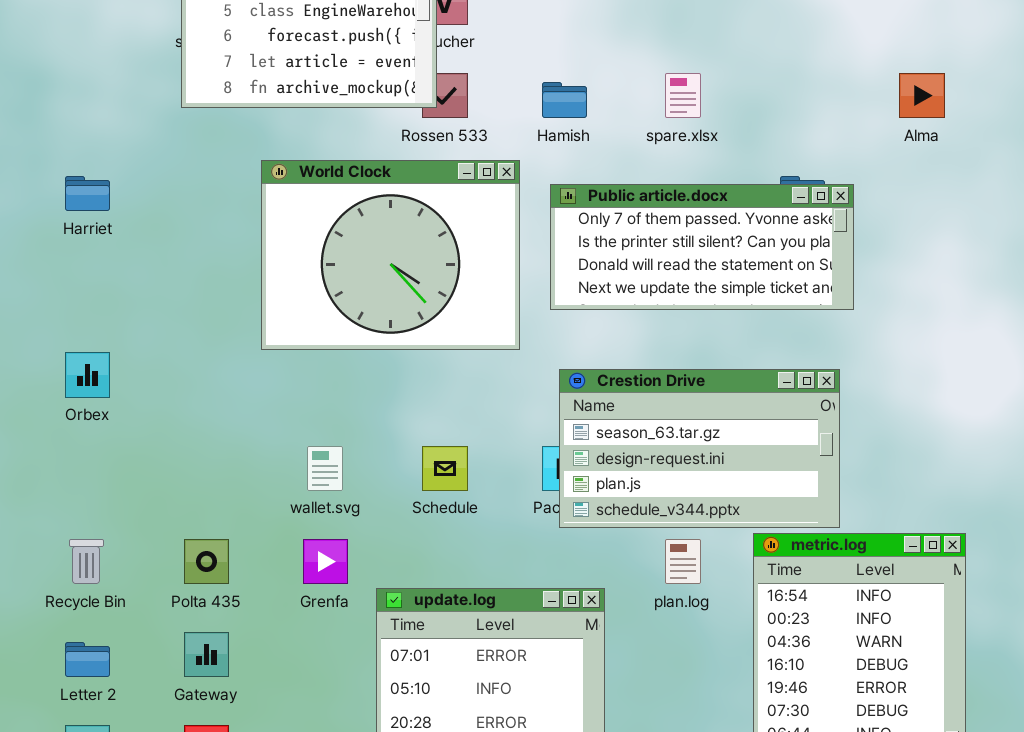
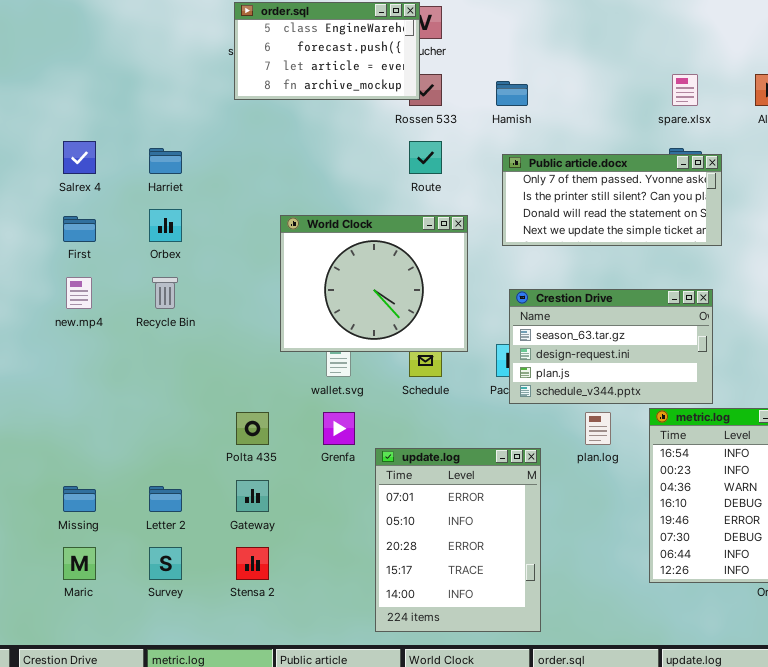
spare.xlsx: [665,73,701,118] -> [672,74,698,106], moved
World Clock: [261,160,520,350] -> [280,215,468,352], moved
Orbex: [65,352,110,398] -> [149,209,182,242], moved
Recycle Bin: [69,539,104,584] -> [152,277,178,309], moved

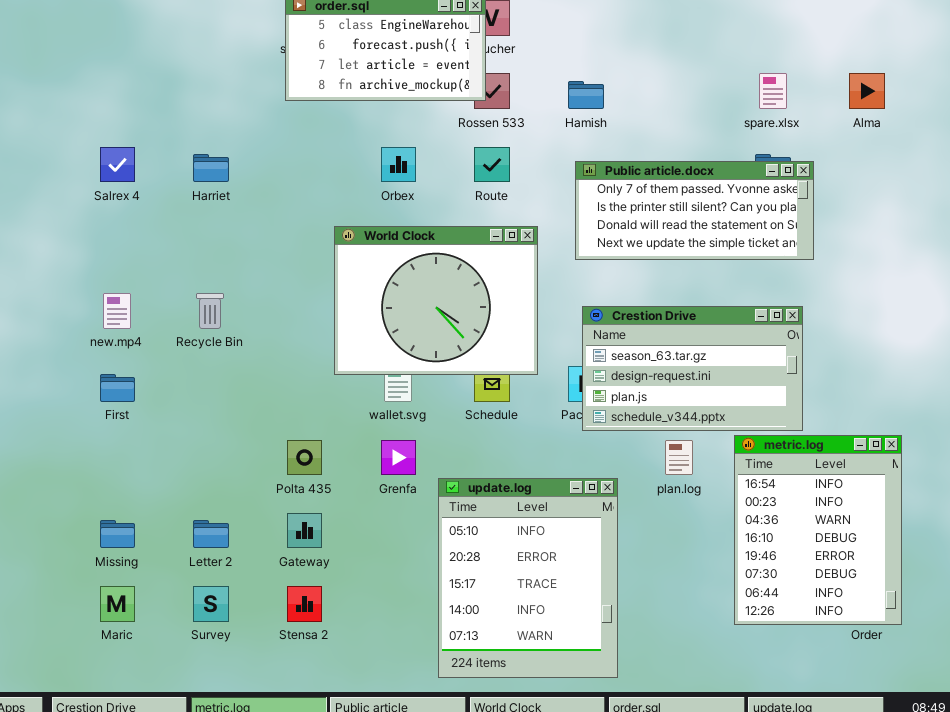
Orbex: [149,209,182,242] -> [381,147,416,182], moved
First: [63,216,96,242] -> [100,374,135,402], moved
update.log: [375,448,541,632] -> [438,478,618,678], scrolled down 1 row

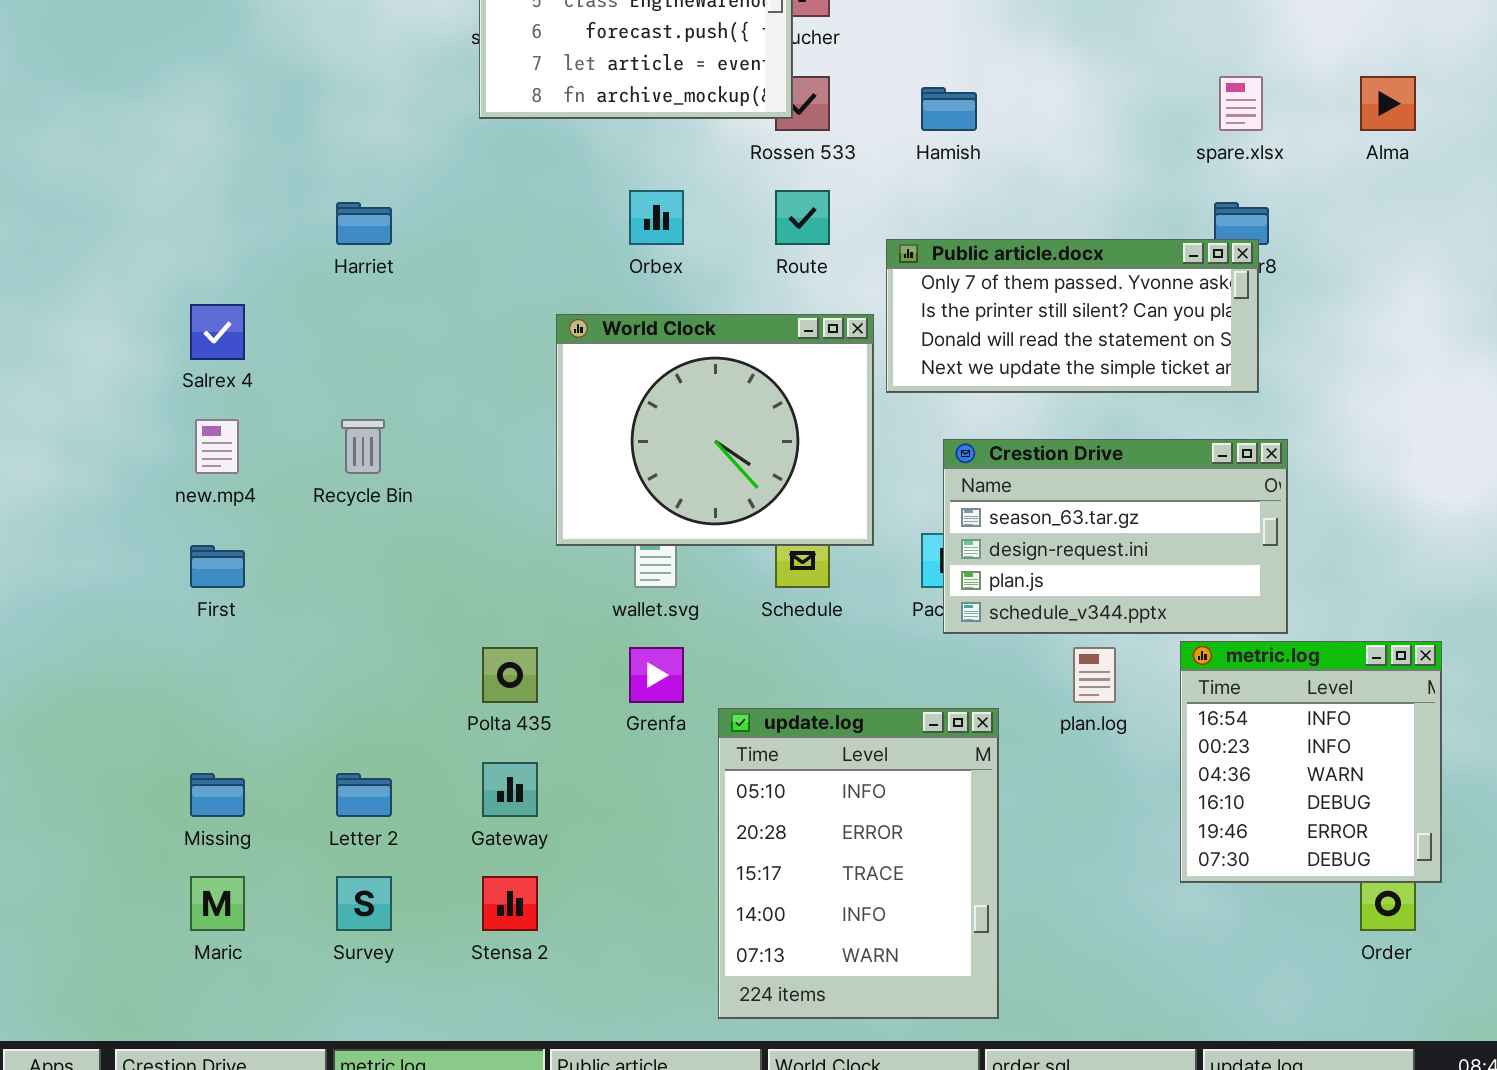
Salrex 4: [100,147,135,182] -> [190,304,245,360], moved
Public article.docx: [575,161,814,260] -> [886,239,1259,393], moved
metric.log: [734,435,902,625] -> [1180,641,1442,883], resized

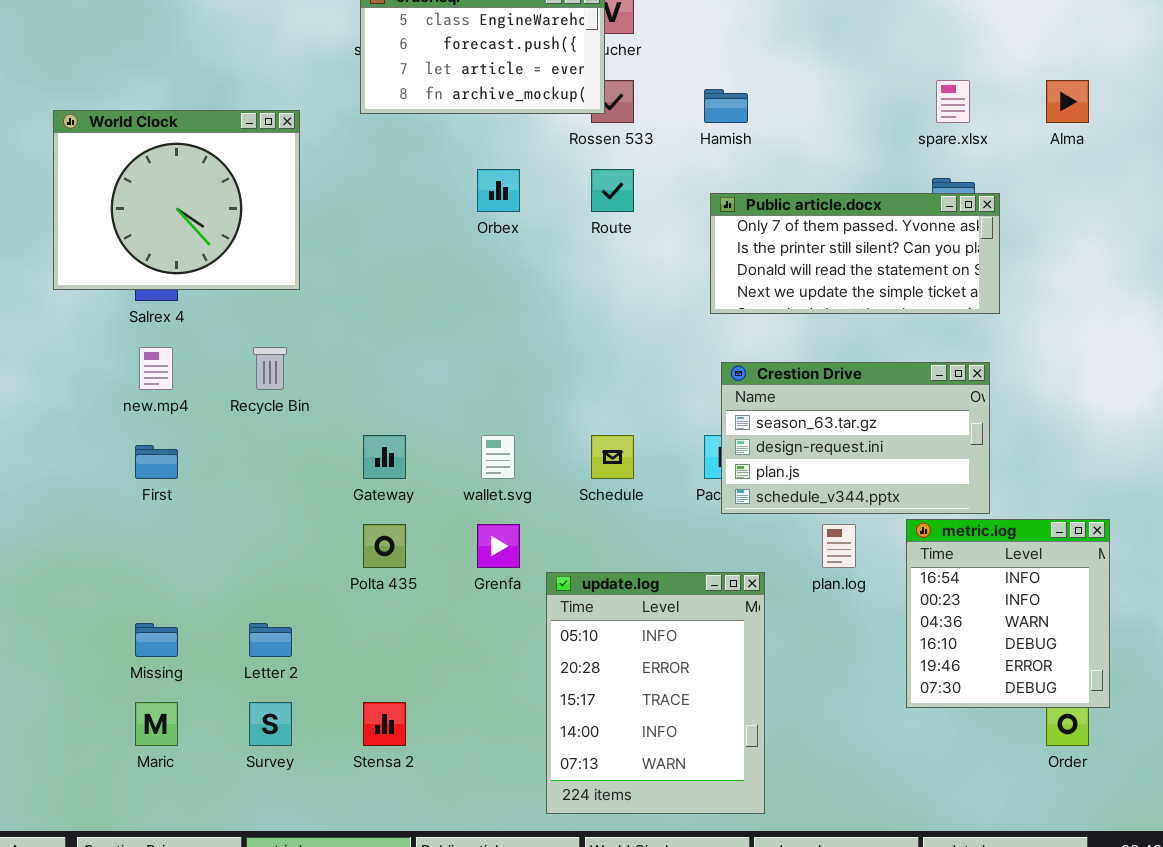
Public article.docx: [886,239,1259,393] -> [710,193,1000,314], moved
World Clock: [556,314,874,546] -> [53,110,300,290], moved
Gateway: [482,762,538,817] -> [363,435,406,479], moved

